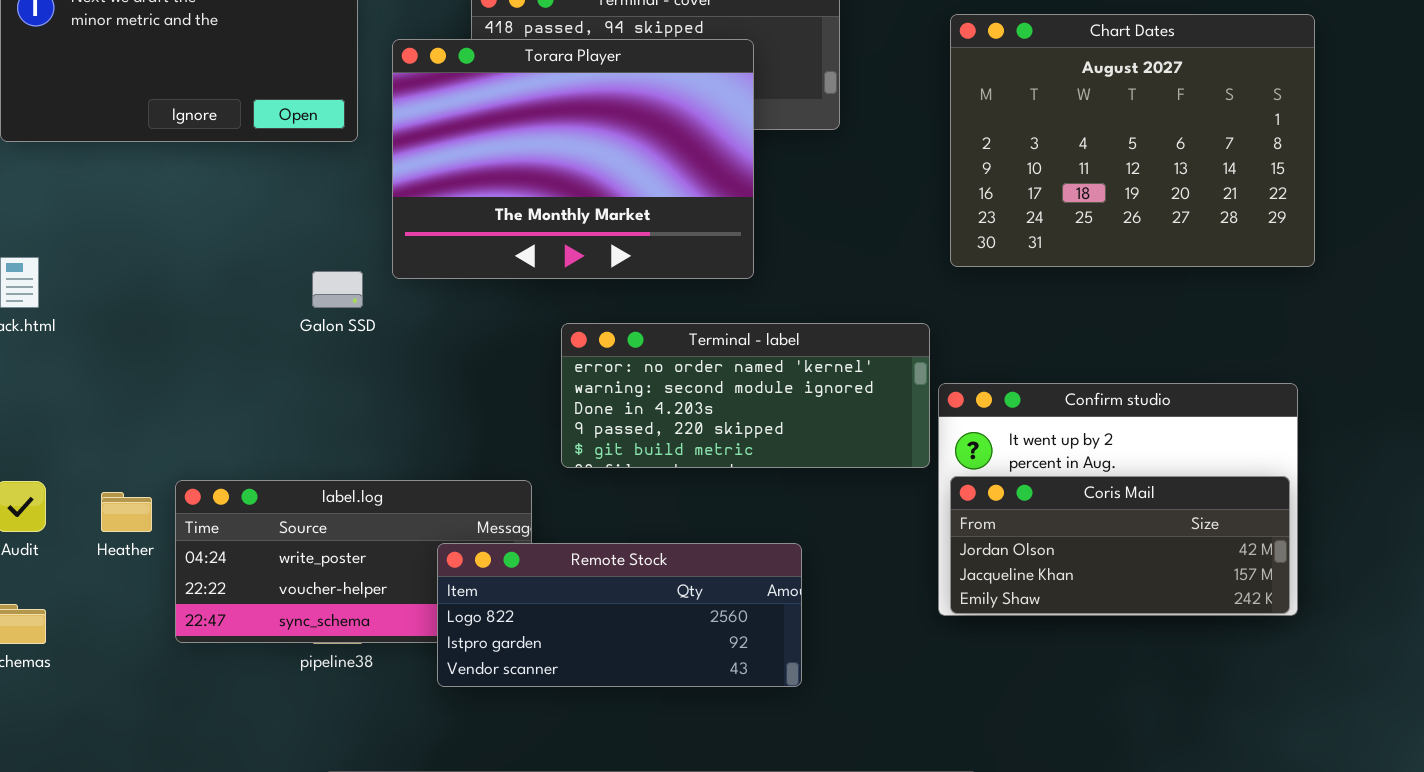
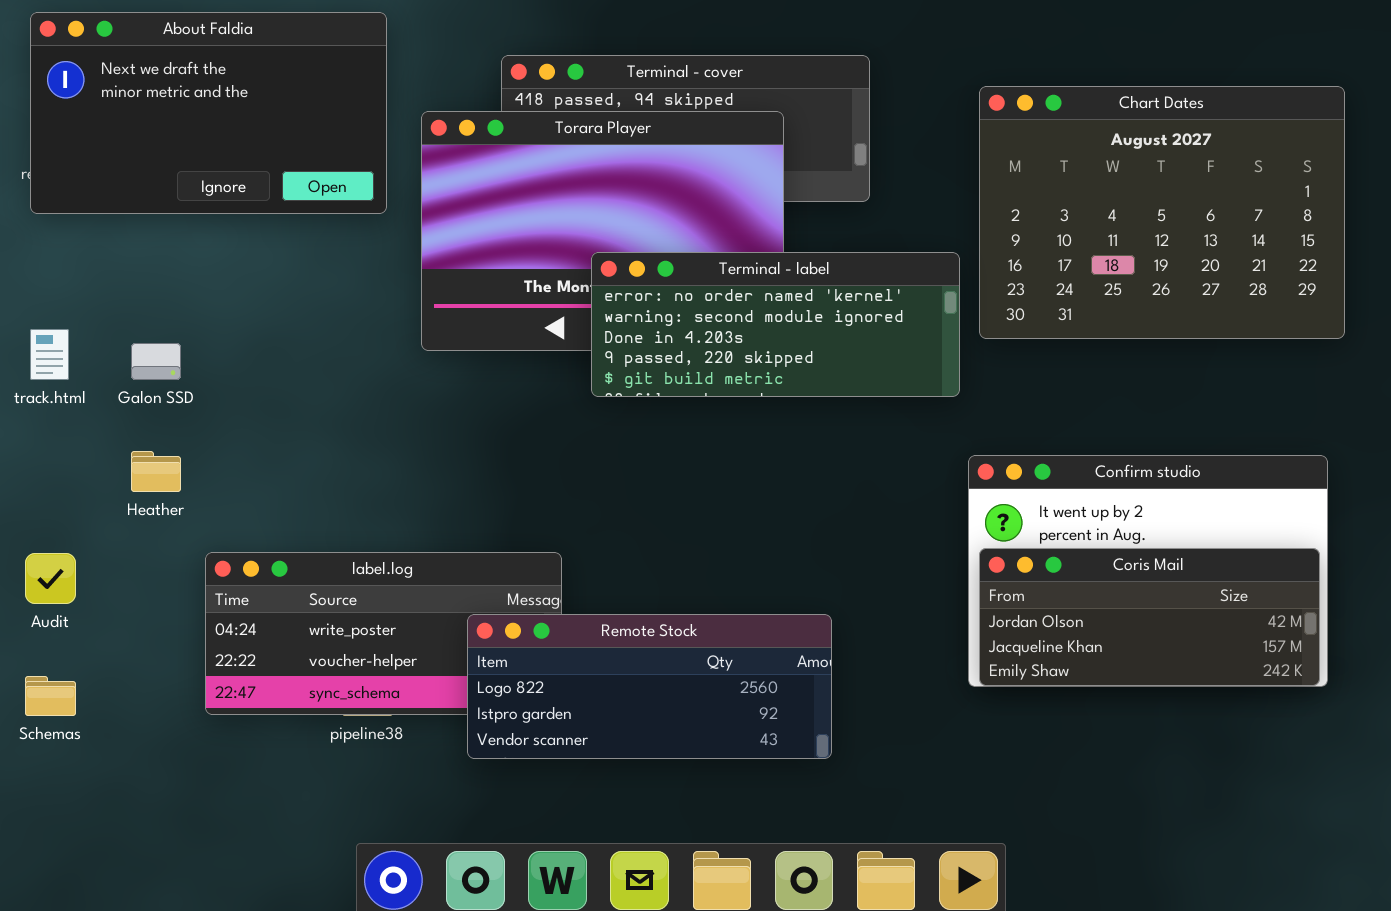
Galon SSD: [312,271,363,308] -> [131,343,181,380], moved
Terminal - label: [561,323,930,468] -> [591,252,960,397], moved
Heather: [101,492,152,532] -> [131,451,181,492], moved

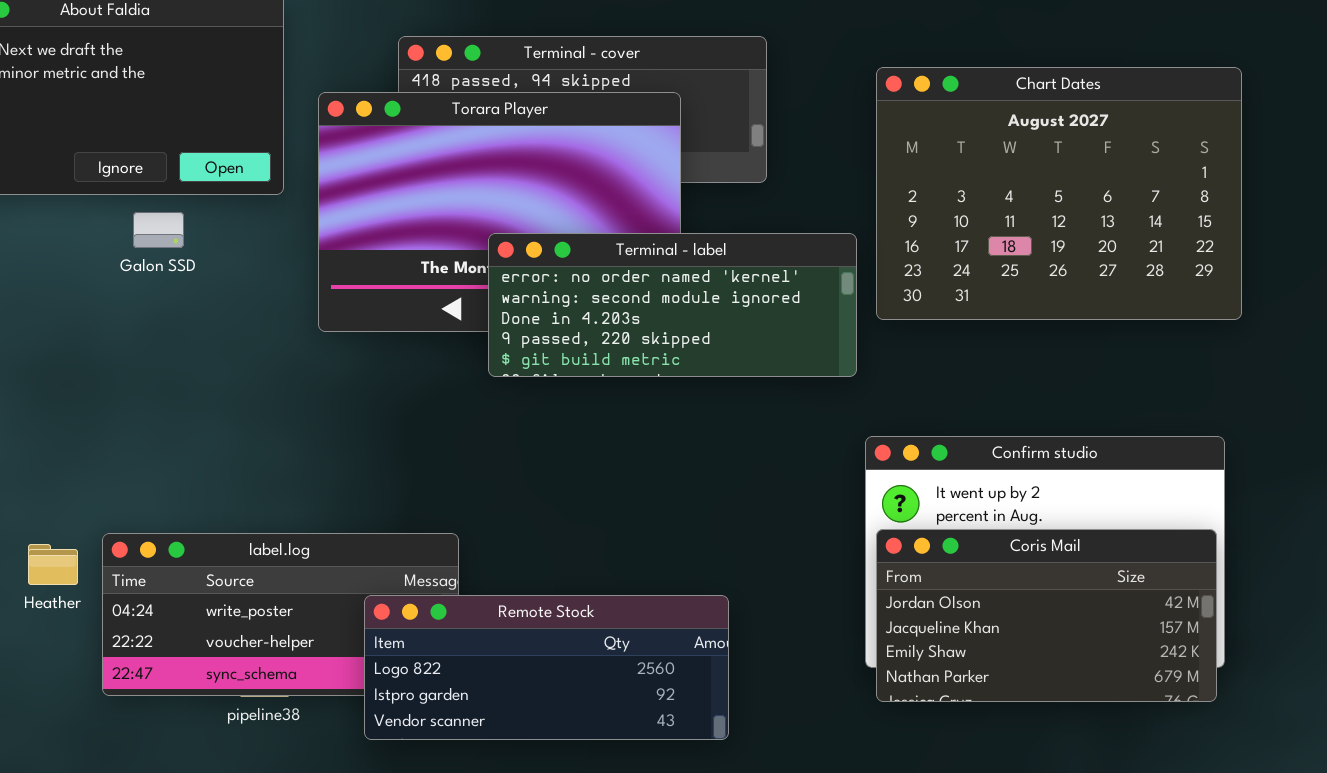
Galon SSD: [131,343,181,380] -> [133,212,184,248], moved
Heather: [131,451,181,492] -> [28,544,78,585], moved
Coris Mail: [979,548,1320,686] -> [876,529,1217,702], resized

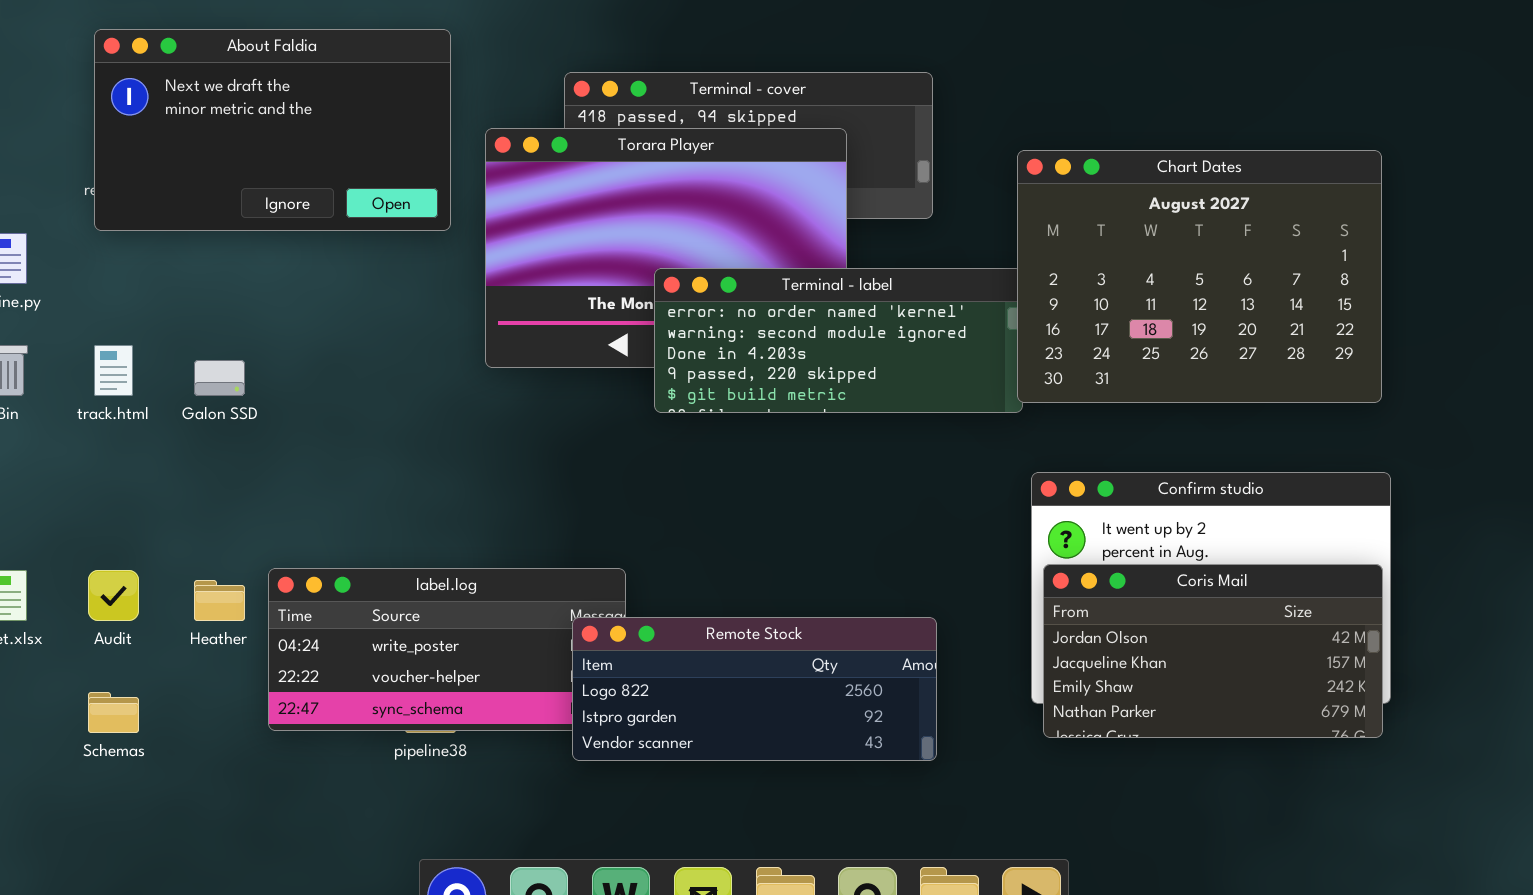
Chart Dates: [876,67,1242,320] -> [1017,150,1382,403], moved
Galon SSD: [133,212,184,248] -> [194,360,245,396], moved
Remote Stock: [364,595,729,740] -> [572,617,937,761], moved

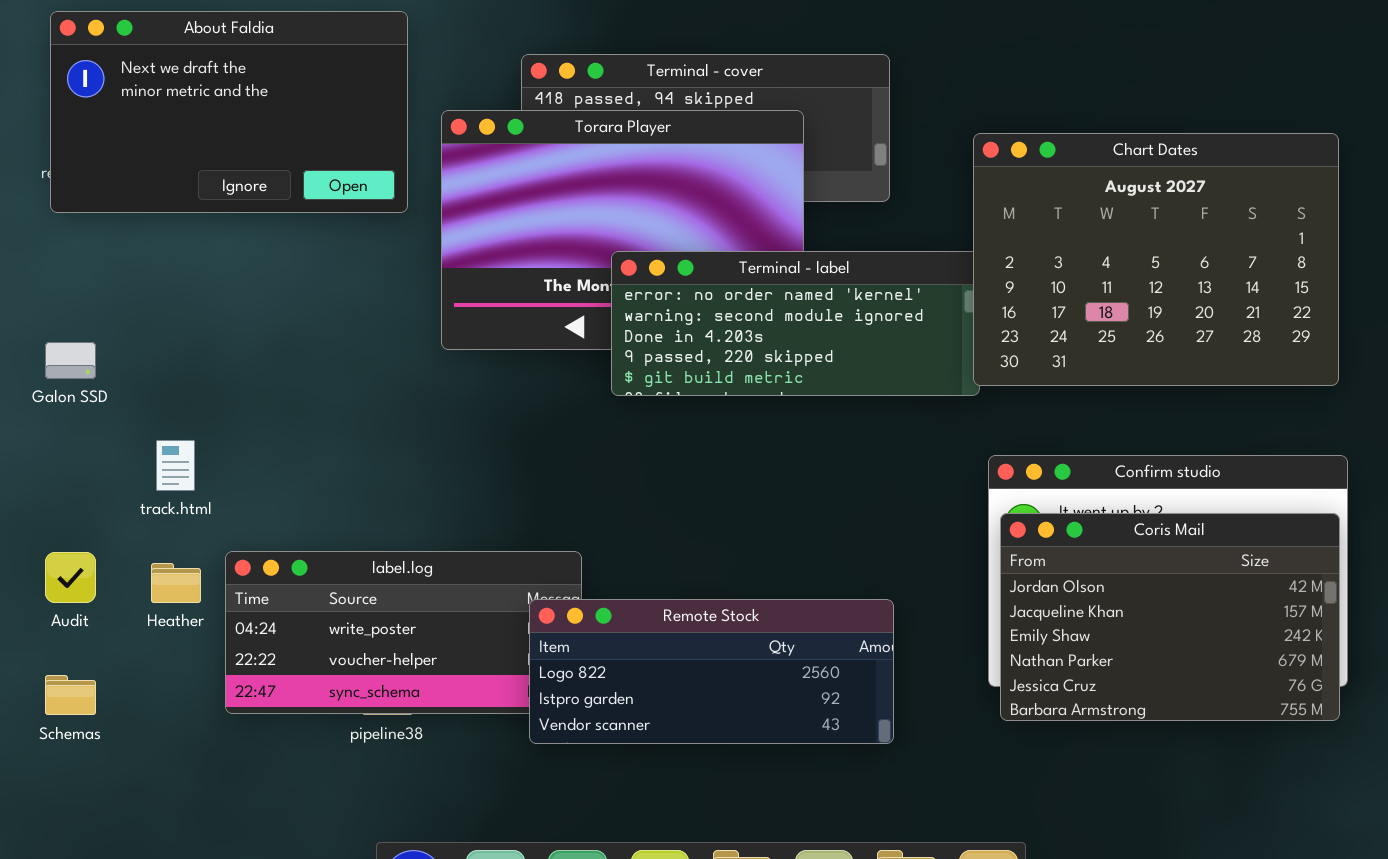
track.html: [94,345,133,396] -> [156,440,195,491], moved
Galon SSD: [194,360,245,396] -> [45,342,96,379], moved
Coris Mail: [1043,564,1383,738] -> [1000,513,1340,721], resized

